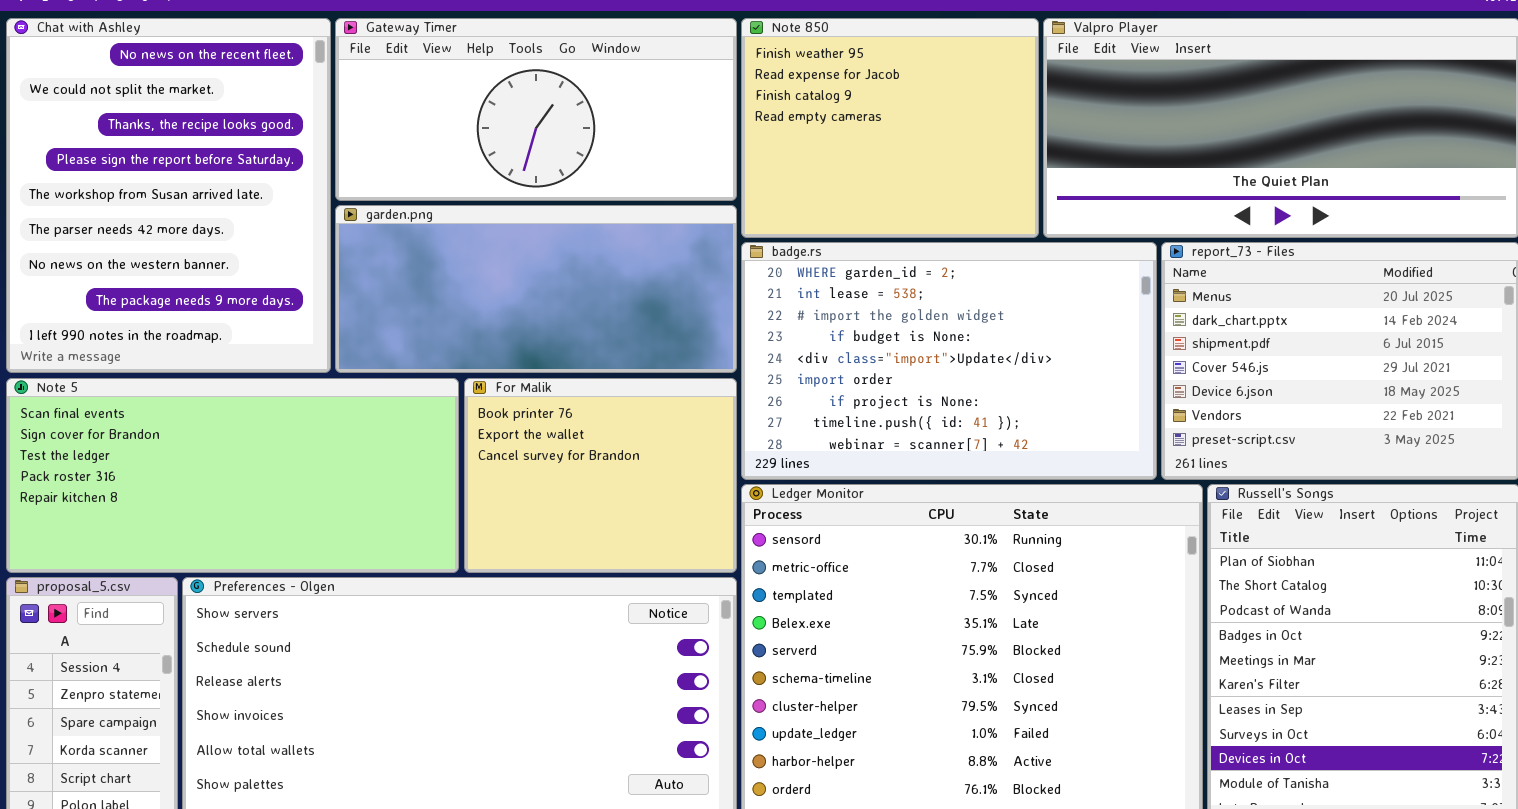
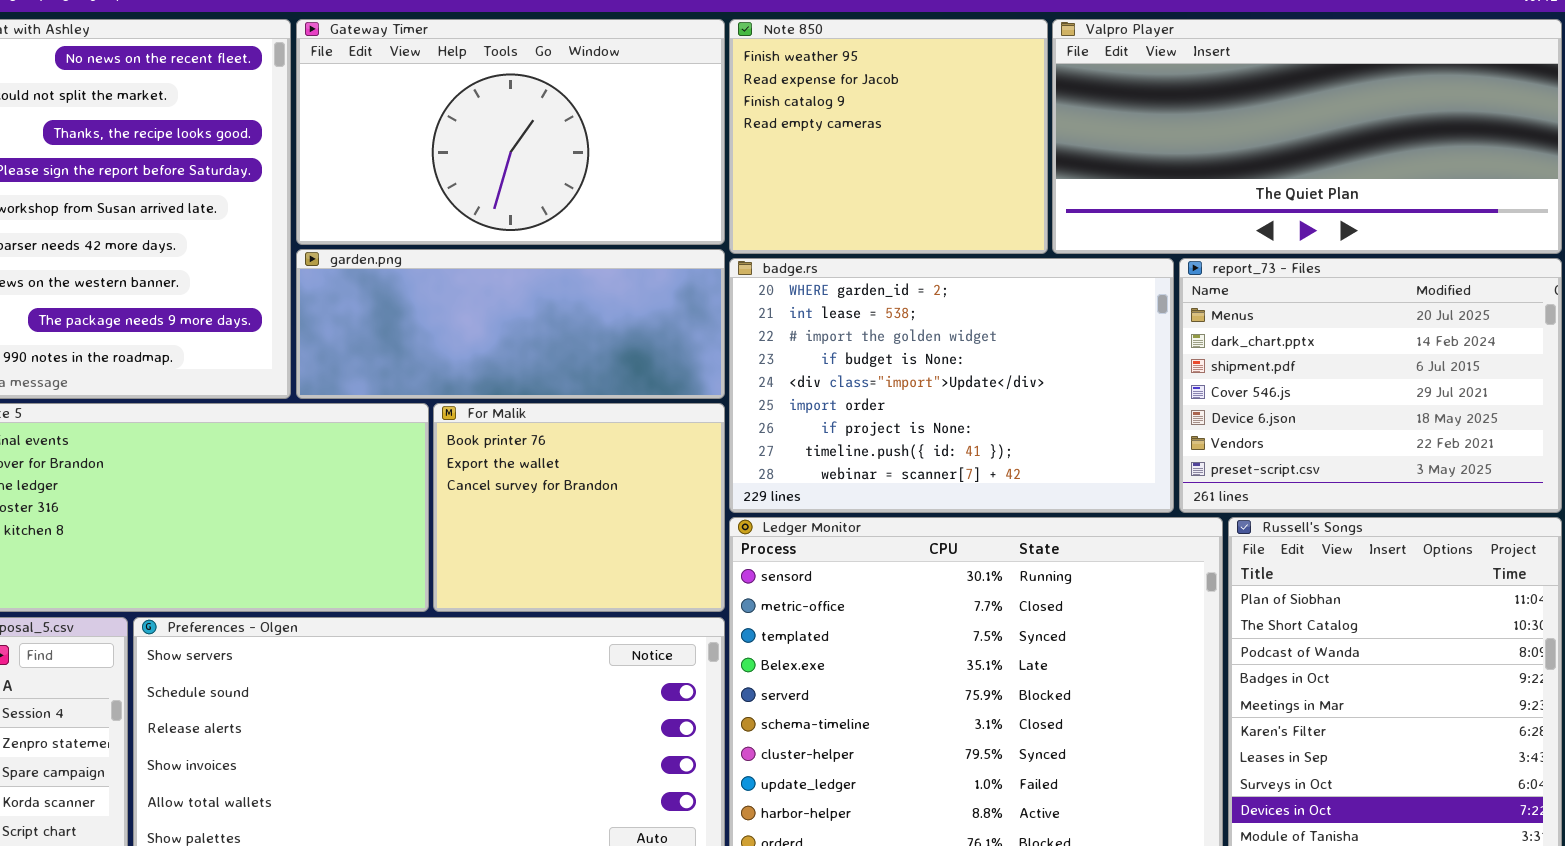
Gateway Timer: [335,18,737,201] -> [296,19,725,245], resized
garden.png: [335,205,737,373] -> [296,249,725,399], resized

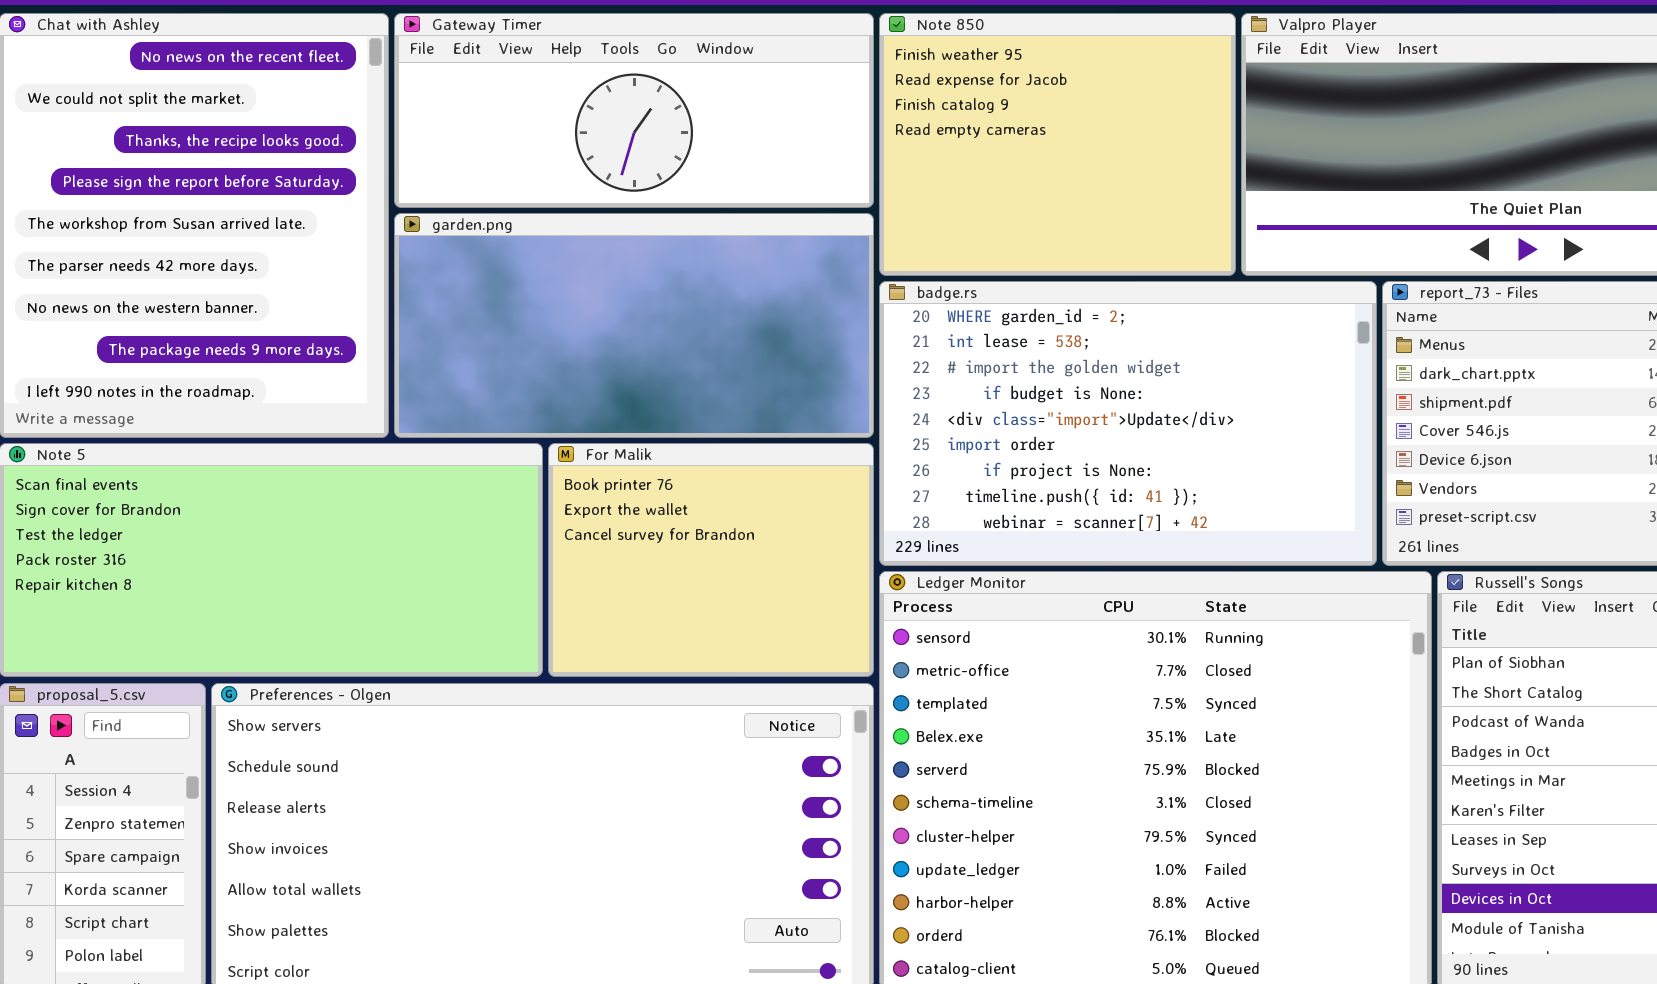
Gateway Timer: [296,19,725,245] -> [394,13,874,208], resized
garden.png: [296,249,725,399] -> [394,213,874,438], resized

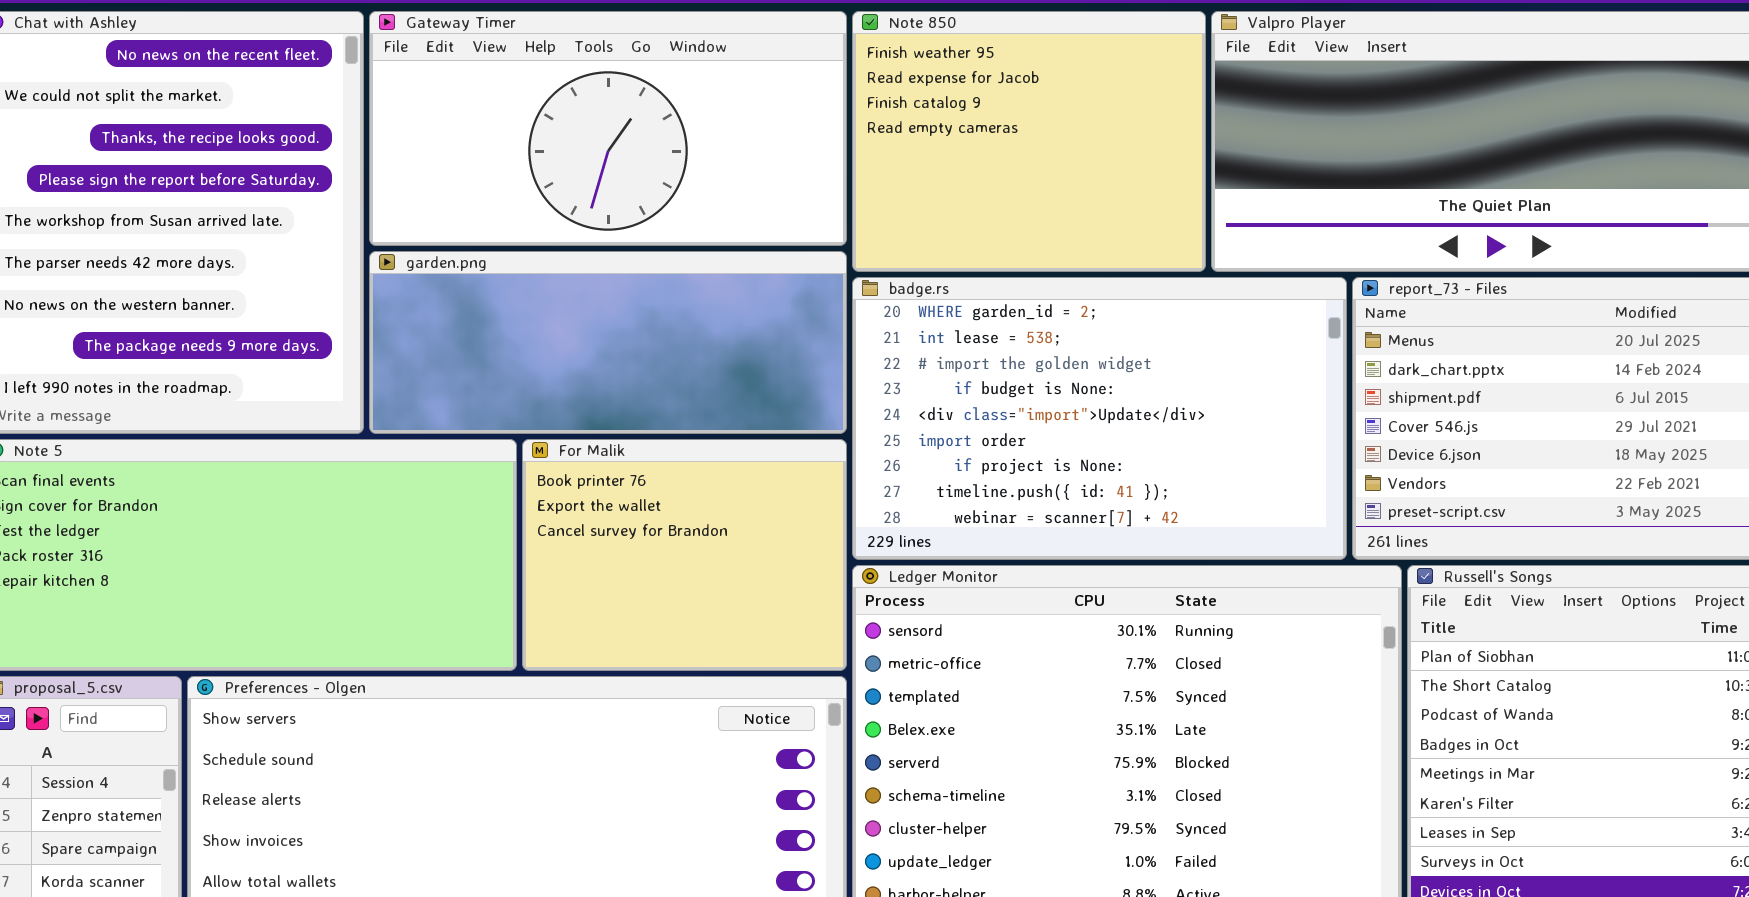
Gateway Timer: [394,13,874,208] -> [369,11,847,246], resized
garden.png: [394,213,874,438] -> [369,251,847,434], resized

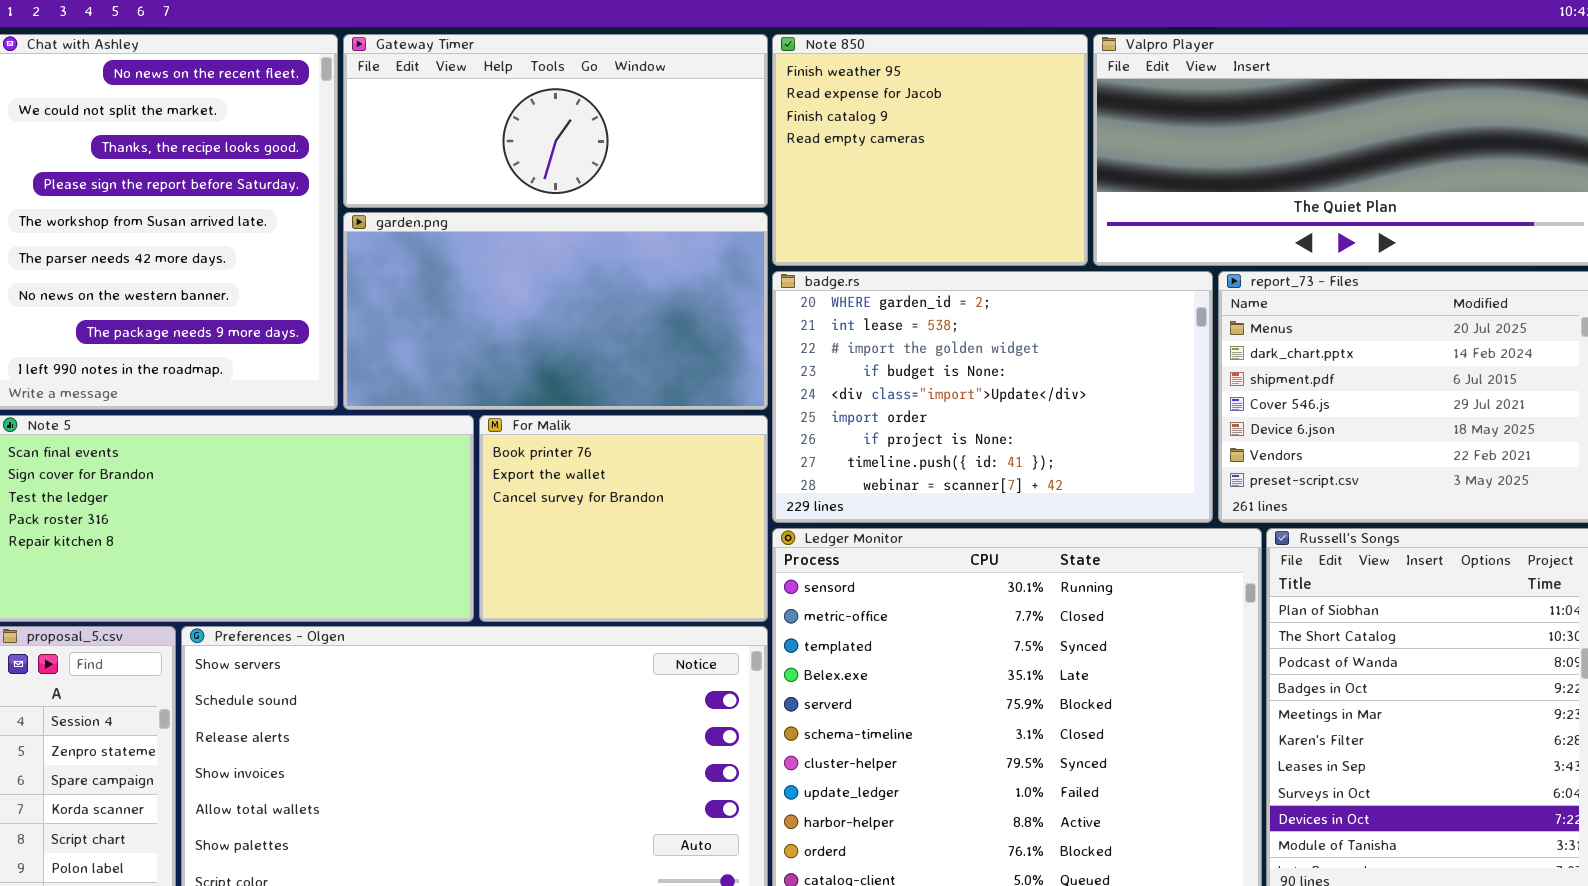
Gateway Timer: [369,11,847,246] -> [343,34,768,208], resized
garden.png: [369,251,847,434] -> [343,212,768,410], resized

